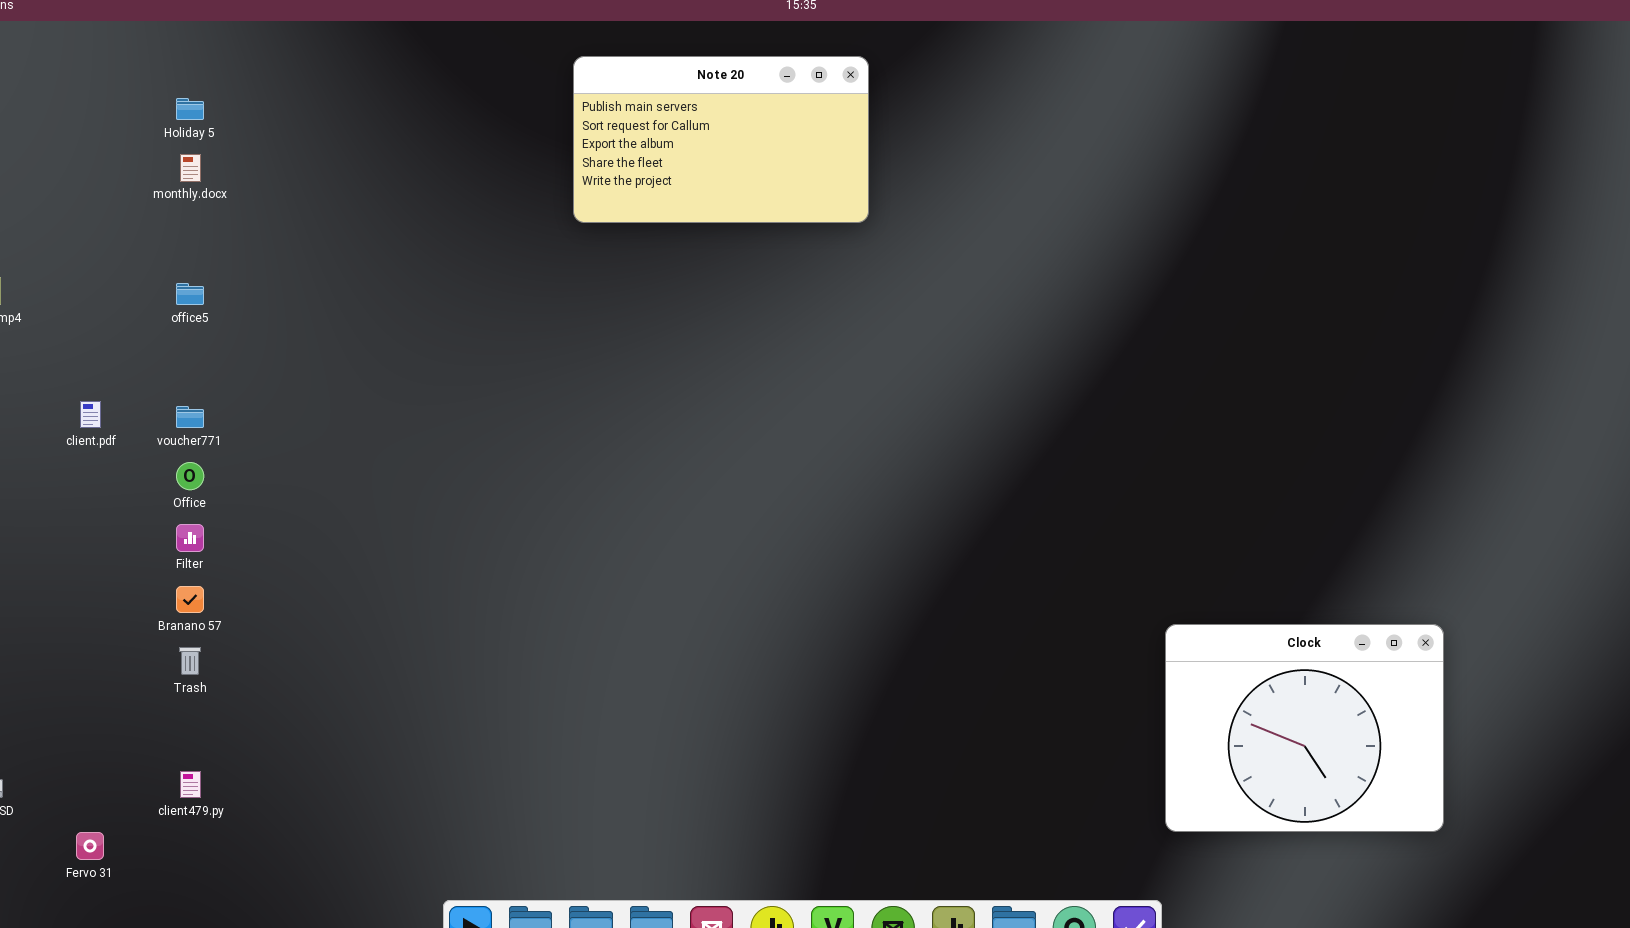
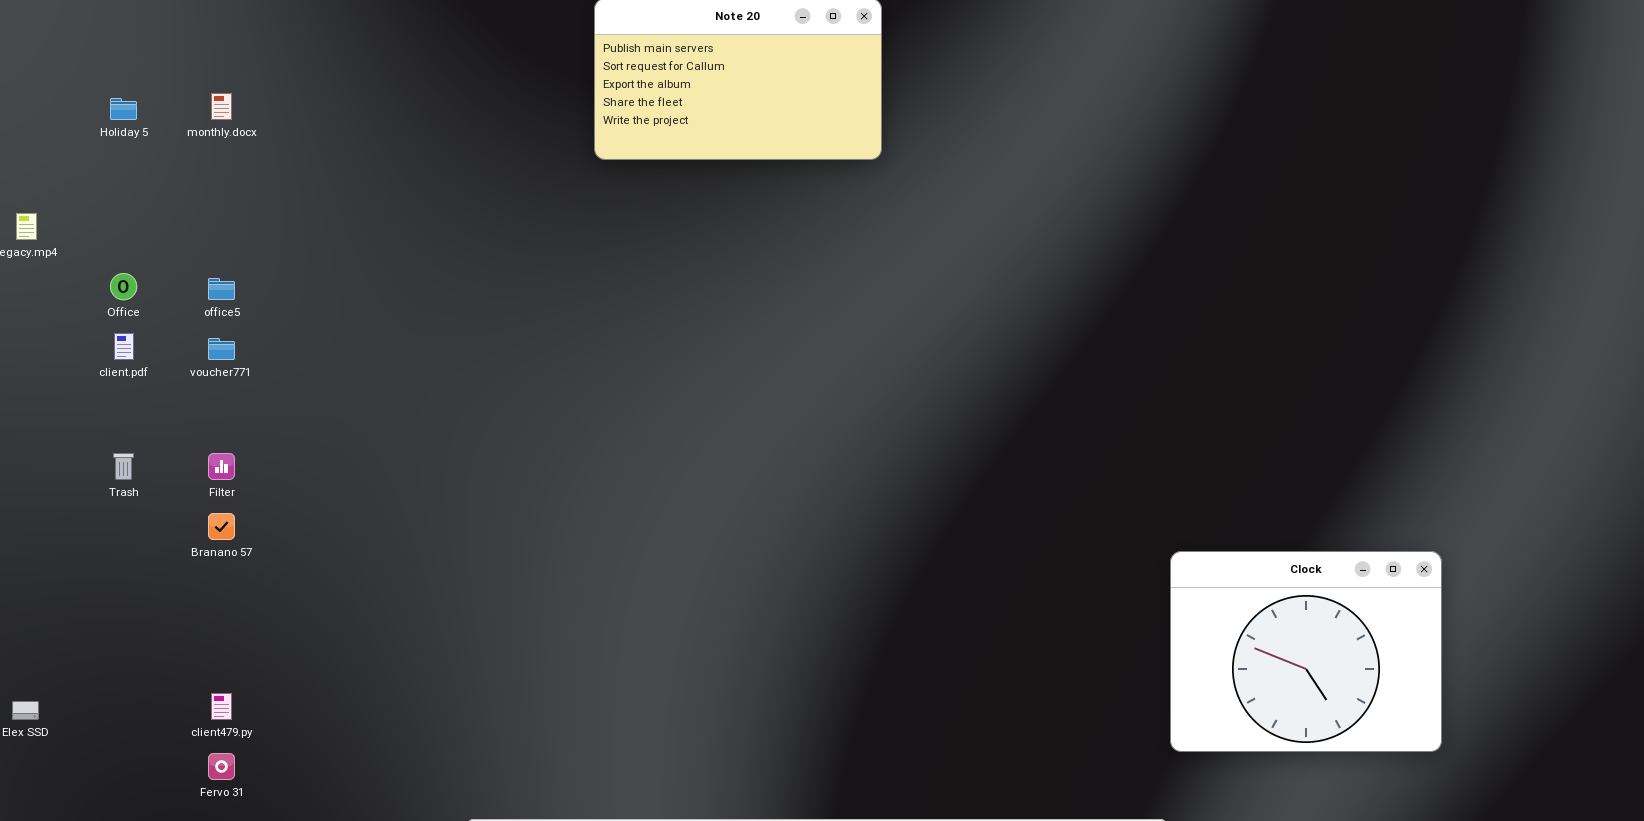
Holiday 5: [176,98,204,120] -> [110,98,137,120], moved
office5: [176,283,204,305] -> [208,278,235,300], moved
Office: [176,462,204,490] -> [110,273,137,300], moved
Trash: [179,647,201,675] -> [113,453,134,480], moved
Fervo 31: [76,832,104,860] -> [208,753,235,780], moved

